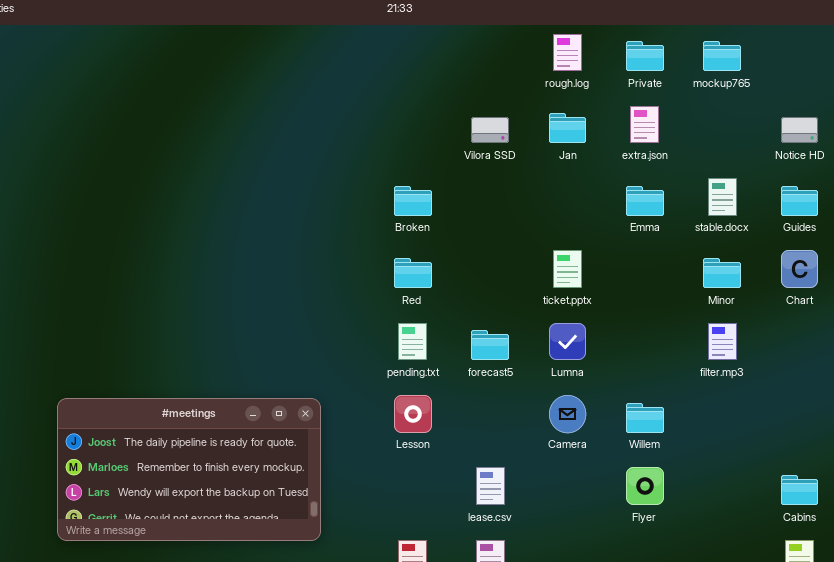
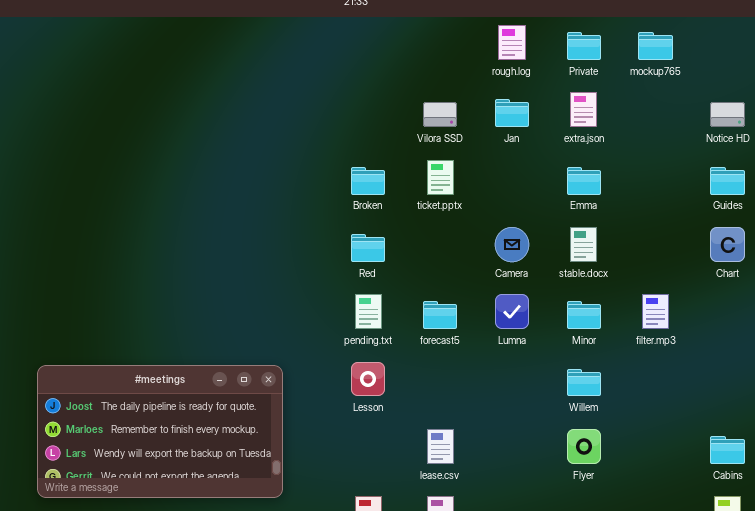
stable.docx: [708,178,737,216] -> [570,227,597,262], moved
ticket.pptx: [553,250,582,288] -> [427,160,454,195], moved
Minor: [703,258,741,288] -> [567,301,601,329], moved
Camera: [549,395,586,433] -> [495,227,529,262], moved

